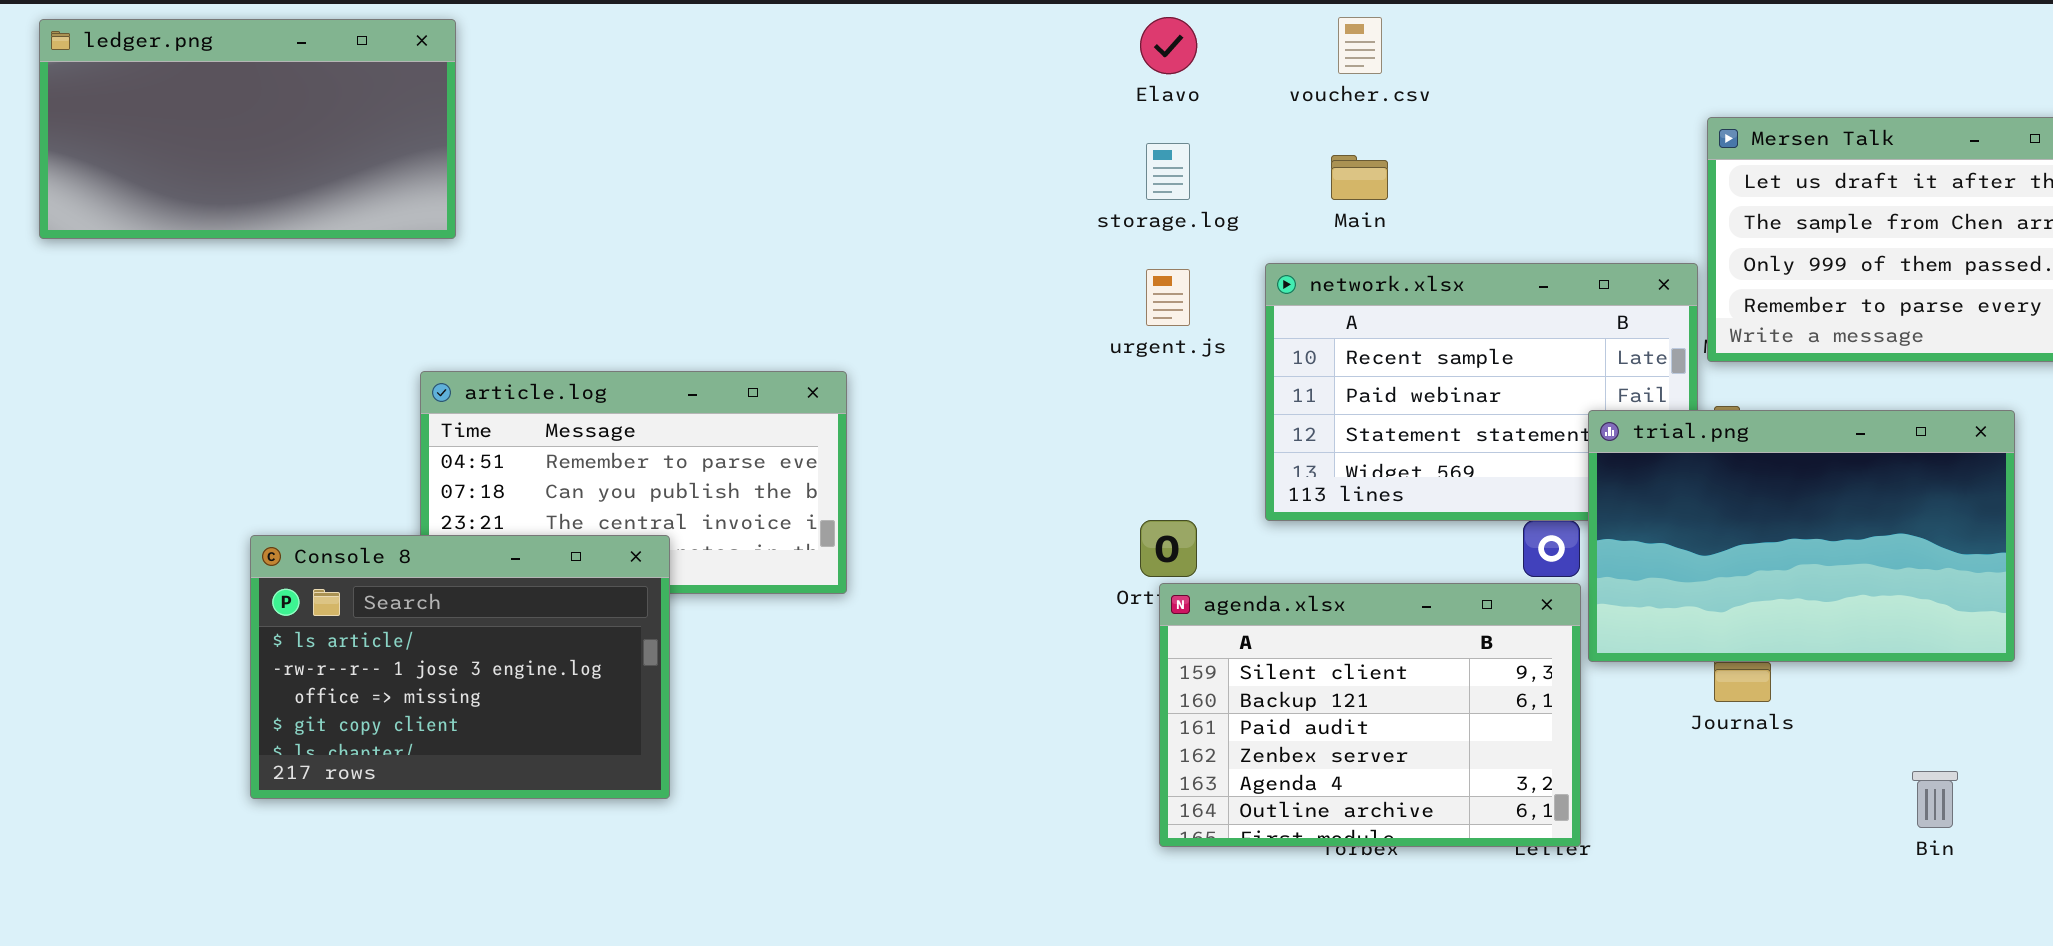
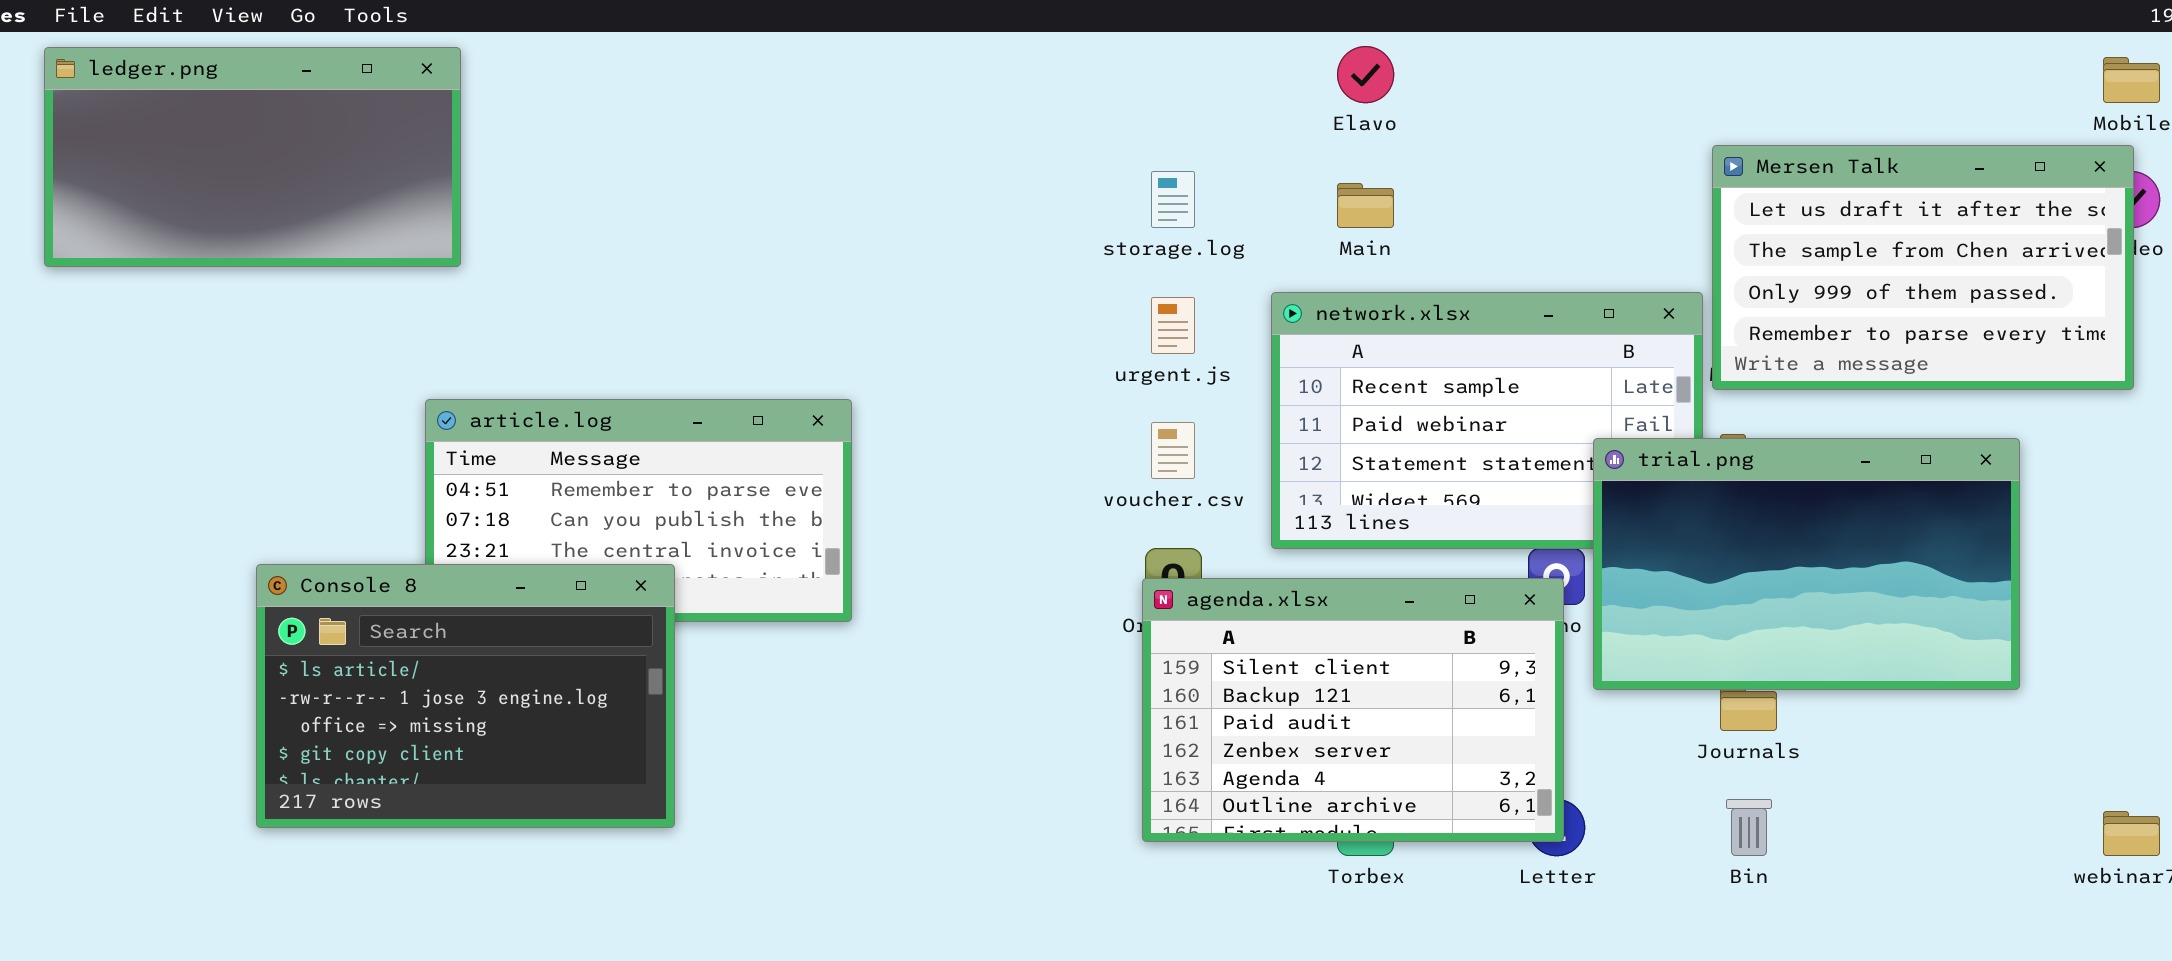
Elavo: [1140,17,1197,74] -> [1337,46,1394,103], moved
voucher.csv: [1338,17,1382,74] -> [1151,422,1195,479], moved
agenda.xlsx: [1159,583,1581,847] -> [1142,578,1564,842], moved
Bin: [1912,771,1958,828] -> [1726,799,1772,856], moved

